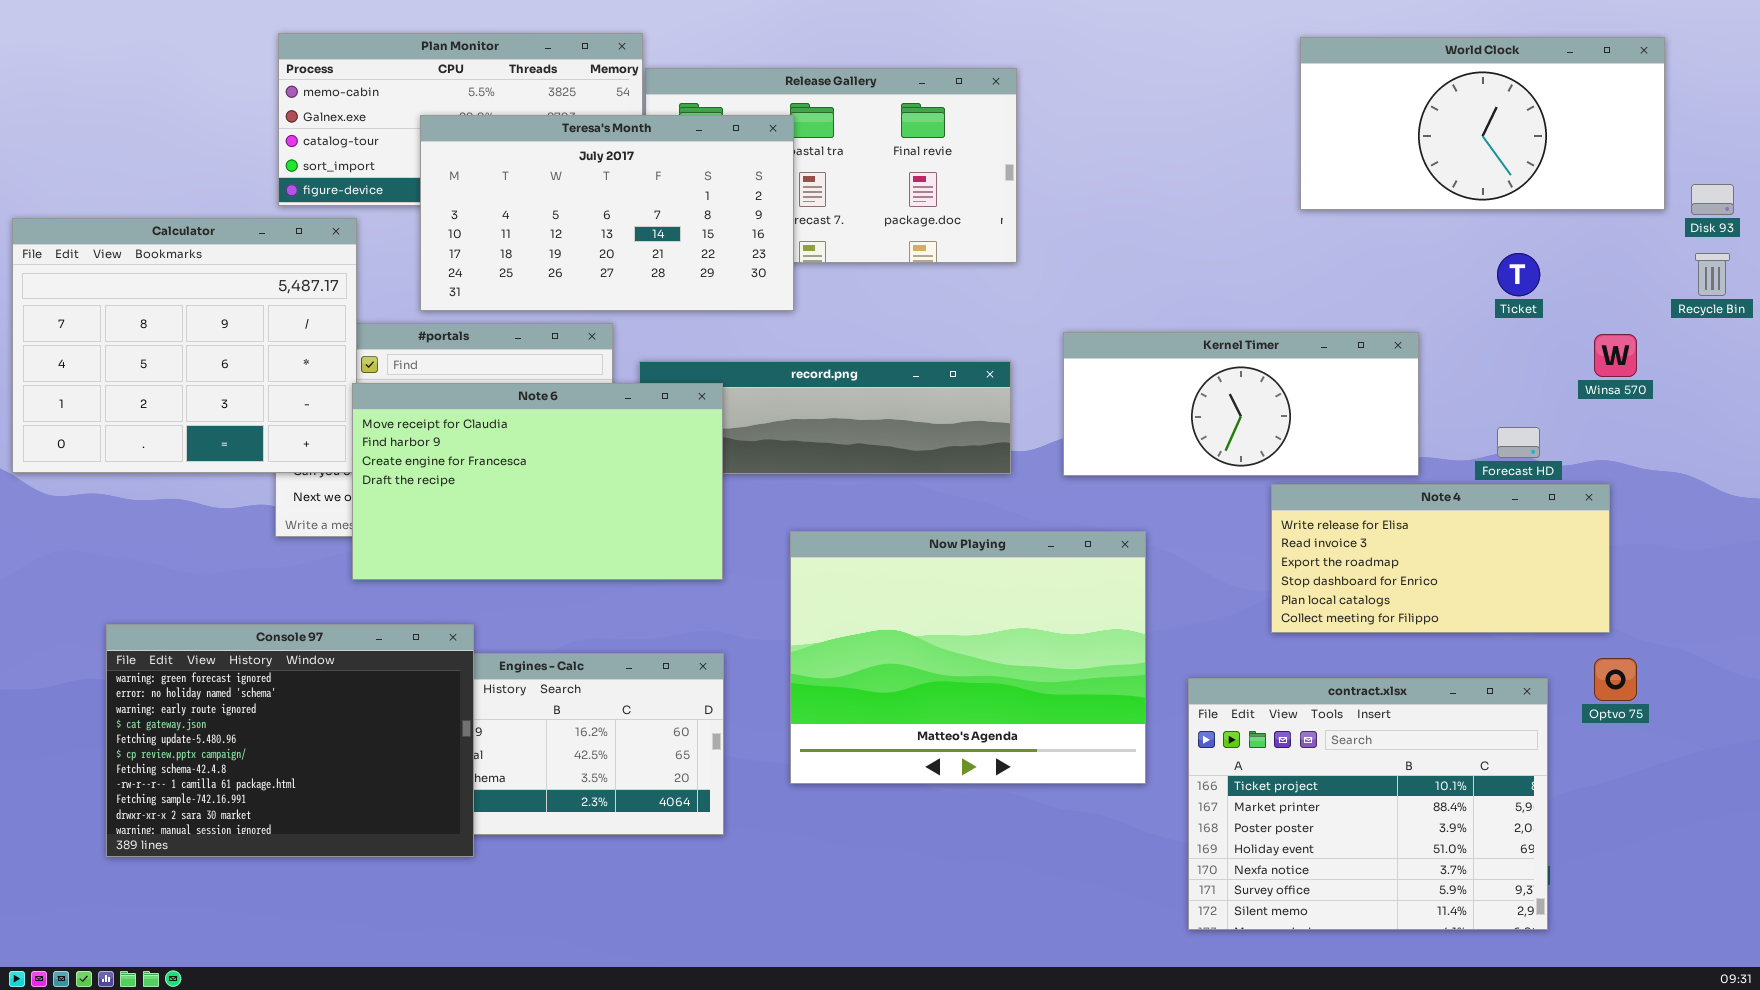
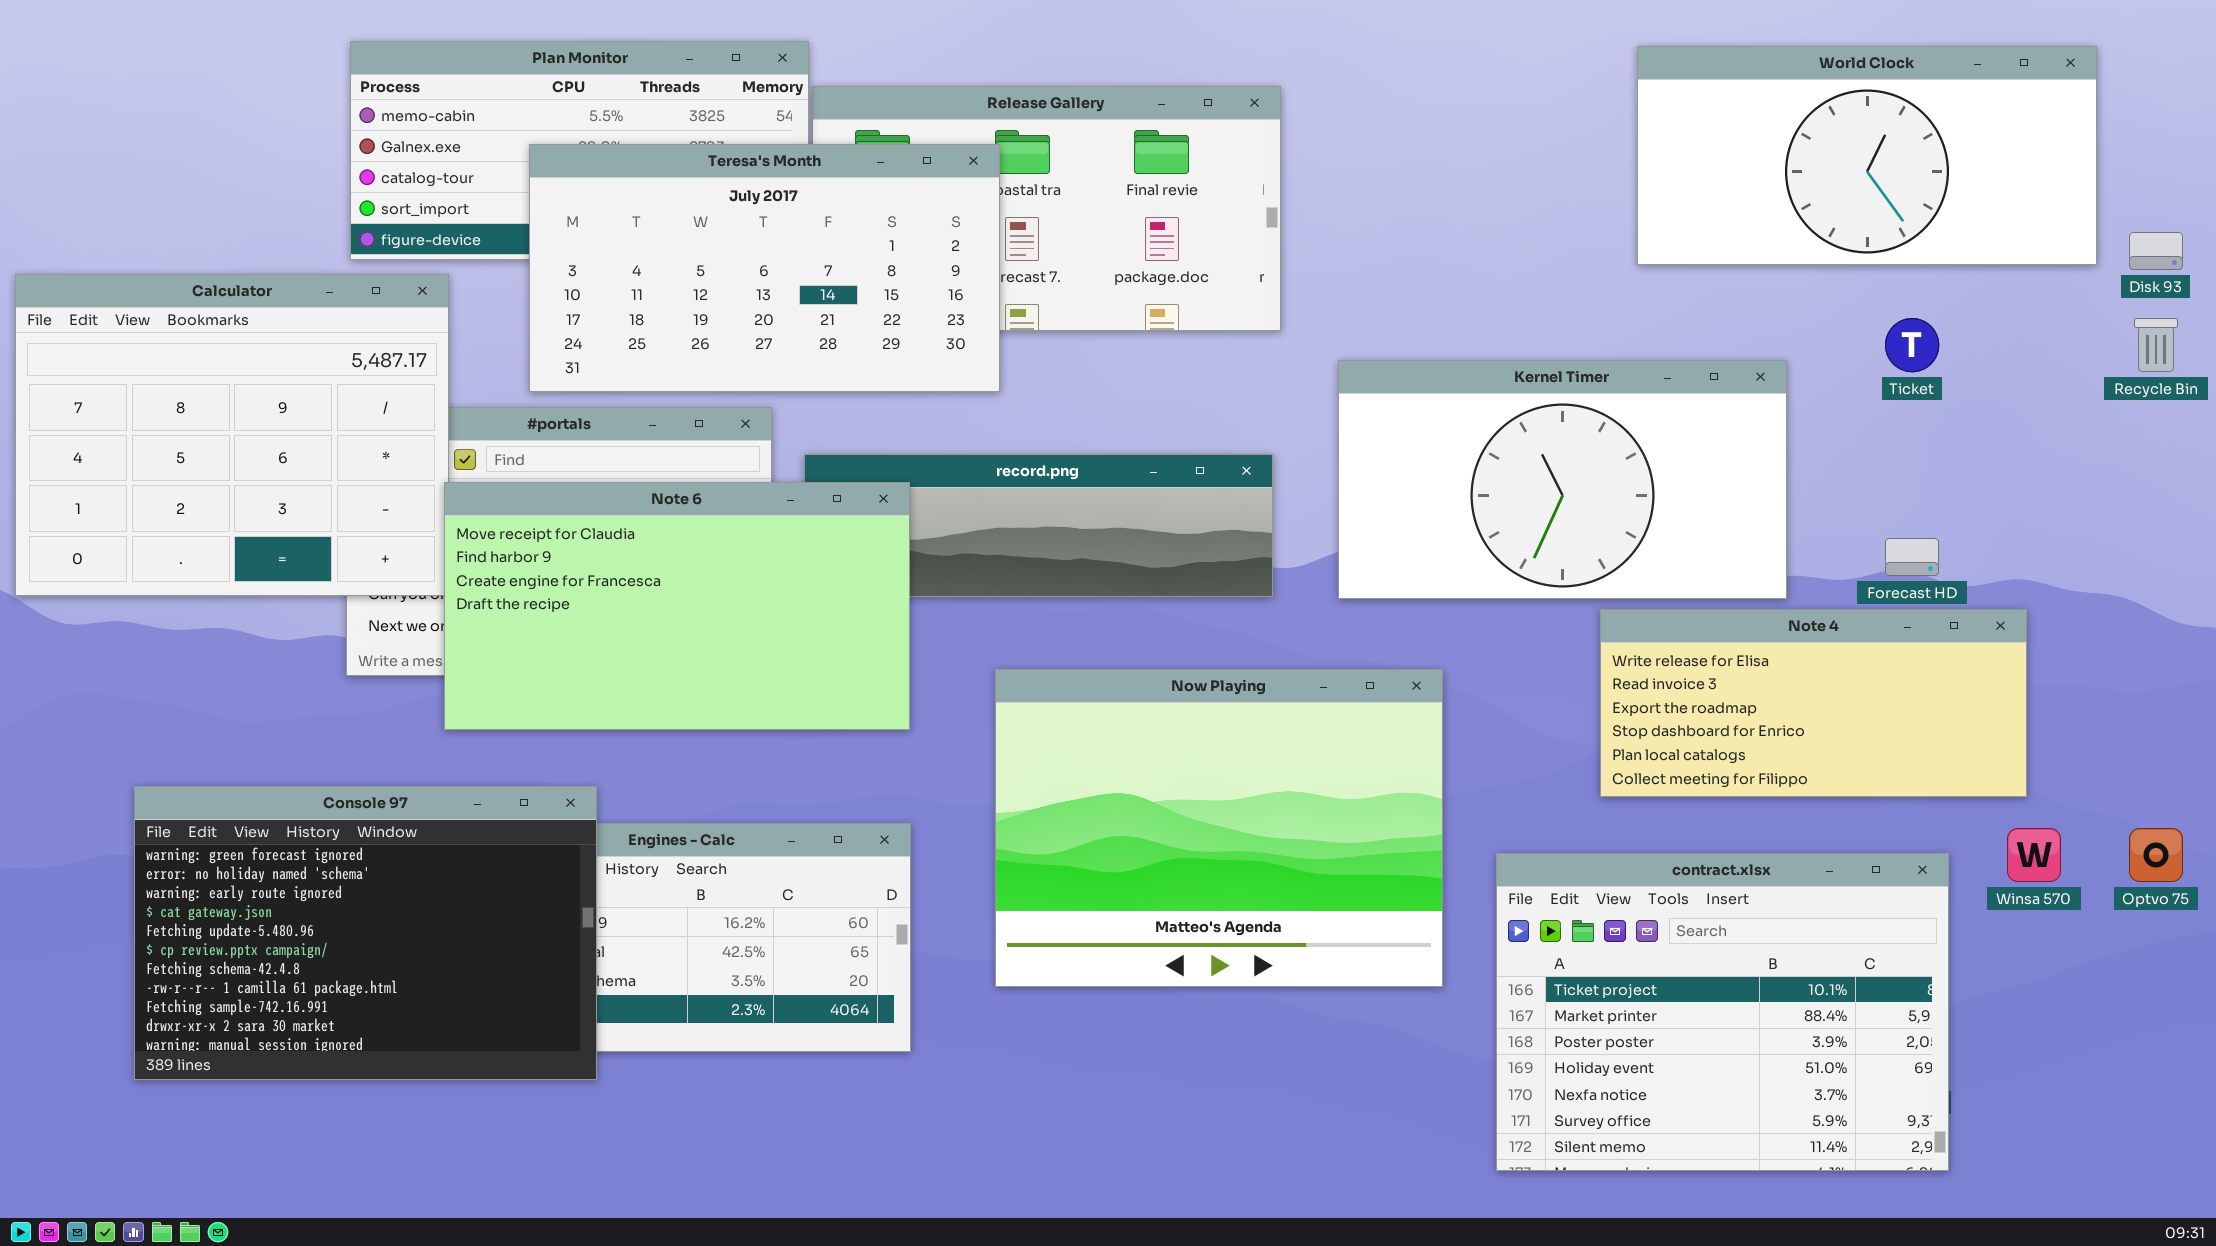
Kernel Timer: [1063,332,1419,476] -> [1338,360,1787,599], resized
Winsa 570: [1594,334,1637,377] -> [2007,828,2061,882], moved
Optvo 75: [1594,658,1637,701] -> [2129,828,2183,882], moved

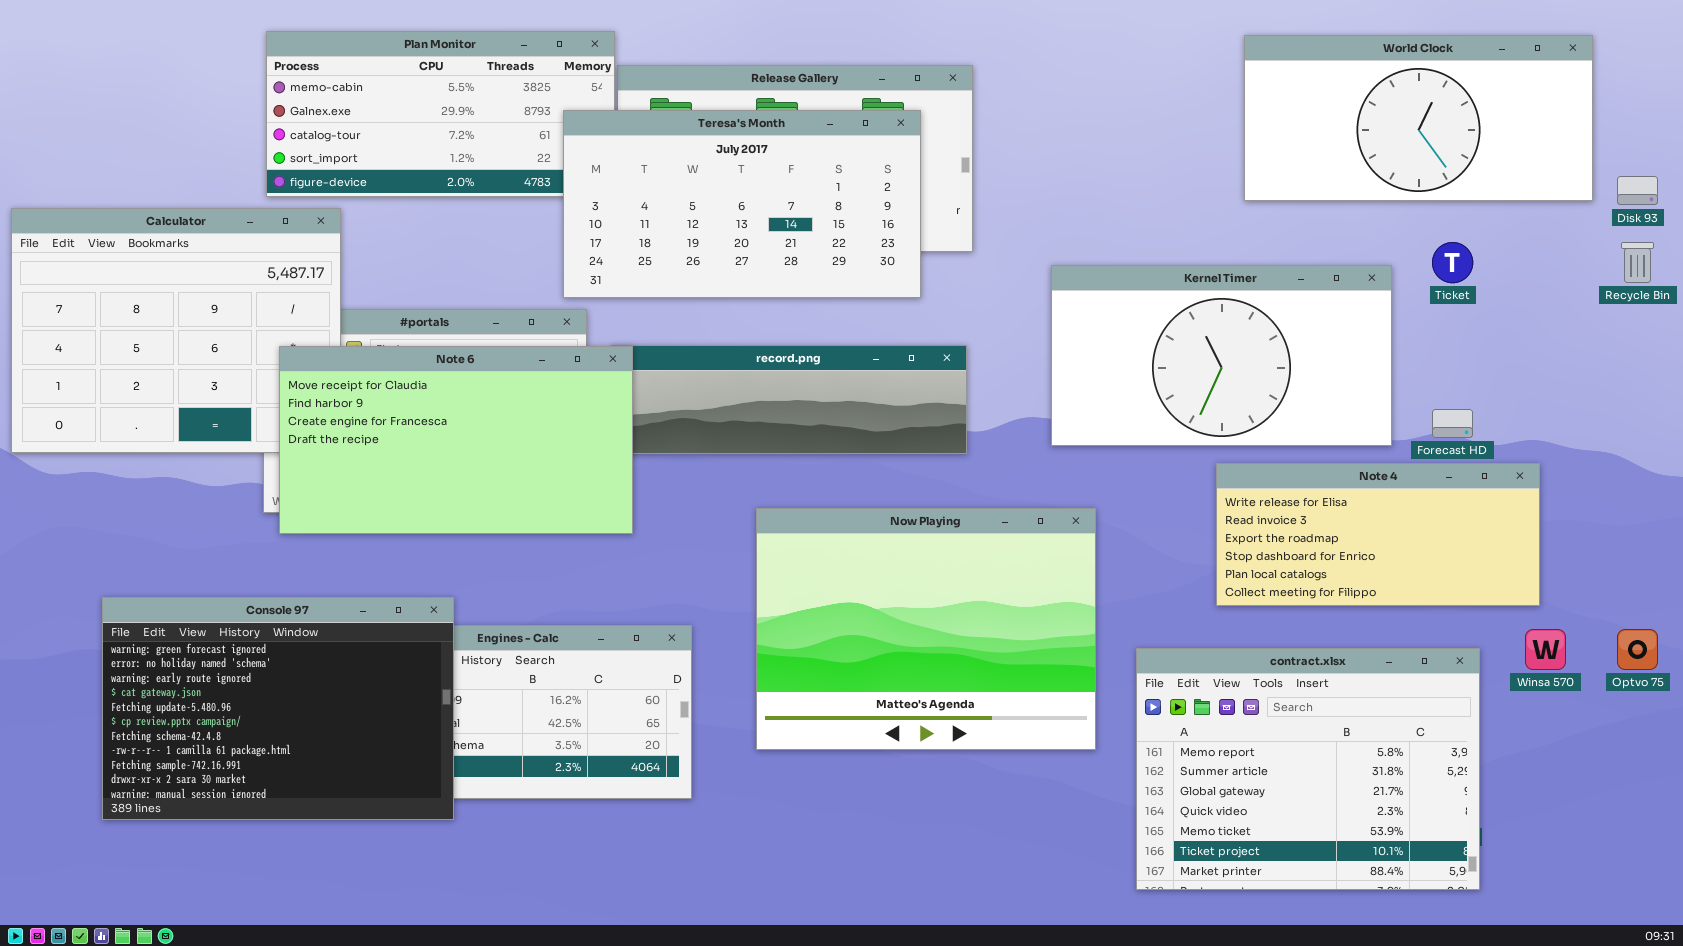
Teresa's Month: [529,144,1000,392] -> [563,110,921,298], moved
Kernel Timer: [1338,360,1787,599] -> [1051,265,1392,446], moved
Note 6: [444,482,910,730] -> [279,346,633,534], moved
contract.xlsx: [1496,853,1949,1171] -> [1136,648,1480,890], scrolled up 5 rows

